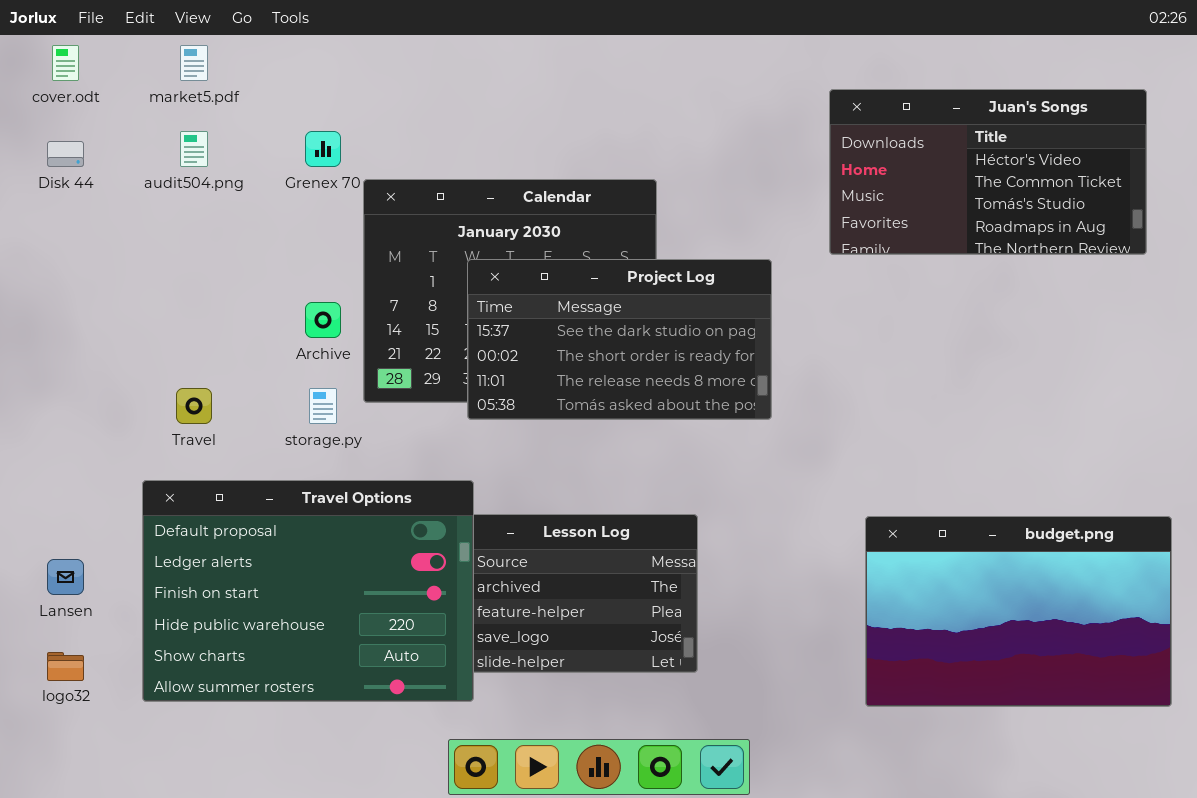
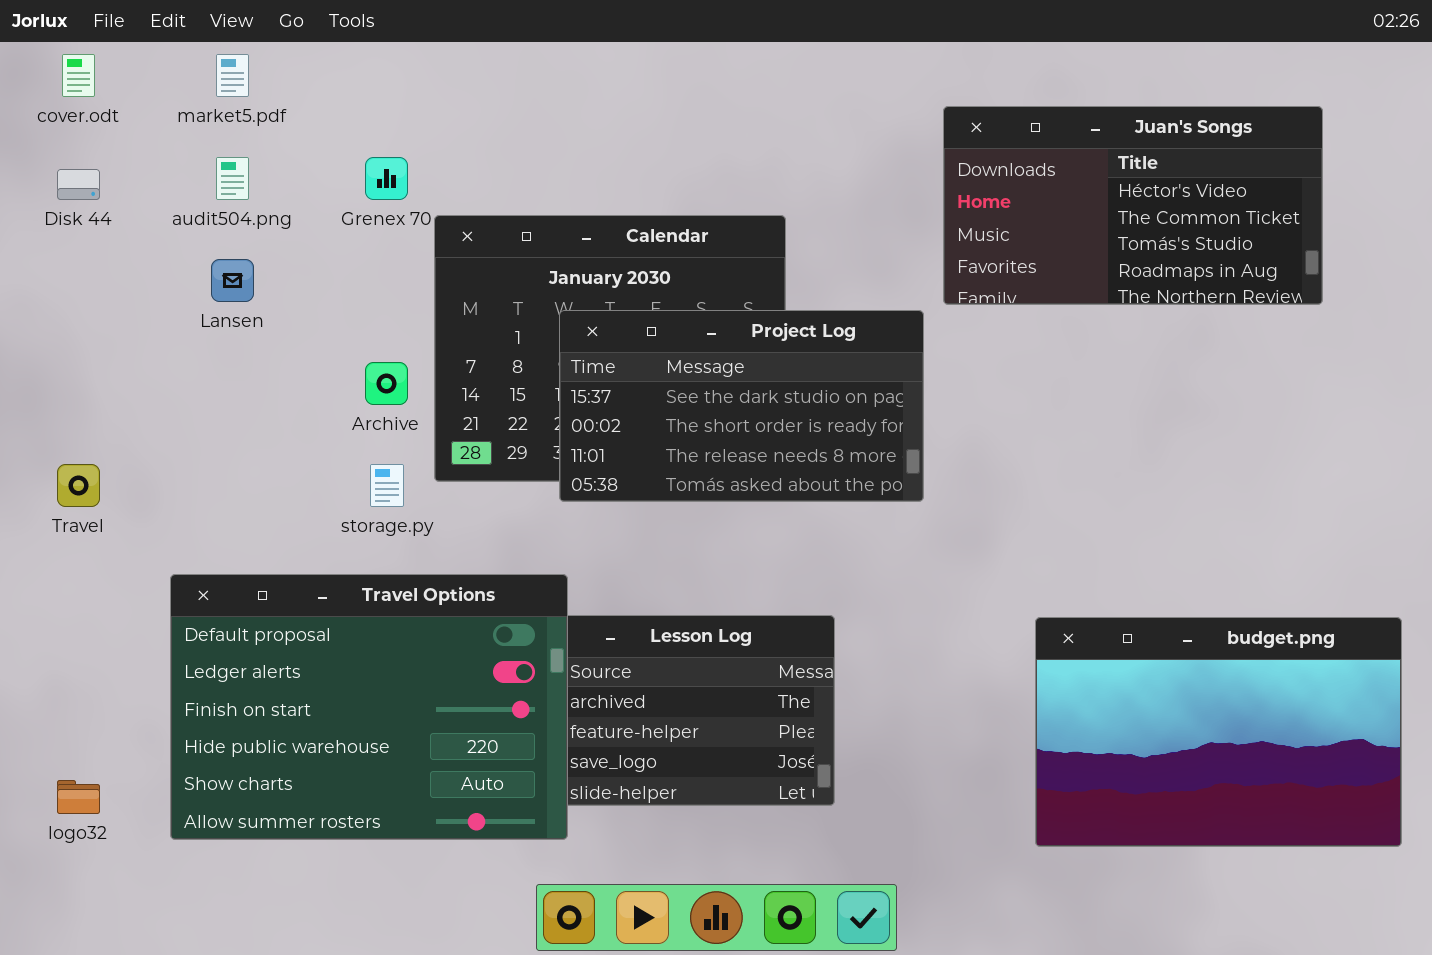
Juan's Songs: [829,89,1147,255] -> [943,106,1323,305], moved
Travel: [176,388,212,424] -> [57,464,100,507], moved
Lansen: [47,559,84,595] -> [211,259,254,302], moved

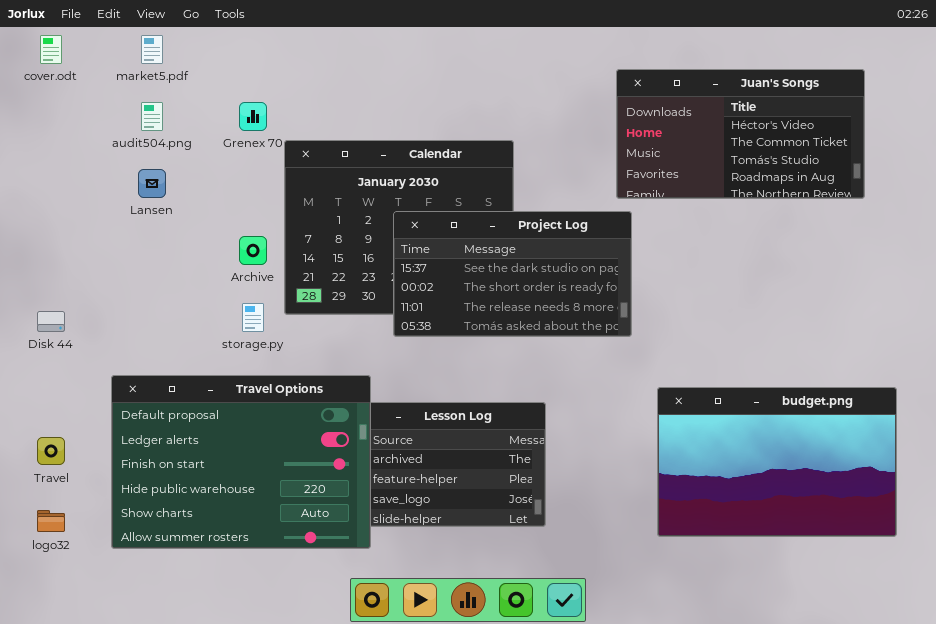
Disk 44: [57,169,100,200] -> [37,311,65,332], moved
Project Log: [559,310,924,502] -> [393,211,632,337], moved
Travel: [57,464,100,507] -> [37,437,65,465], moved
budget.png: [1035,617,1402,847] -> [657,387,897,537], moved

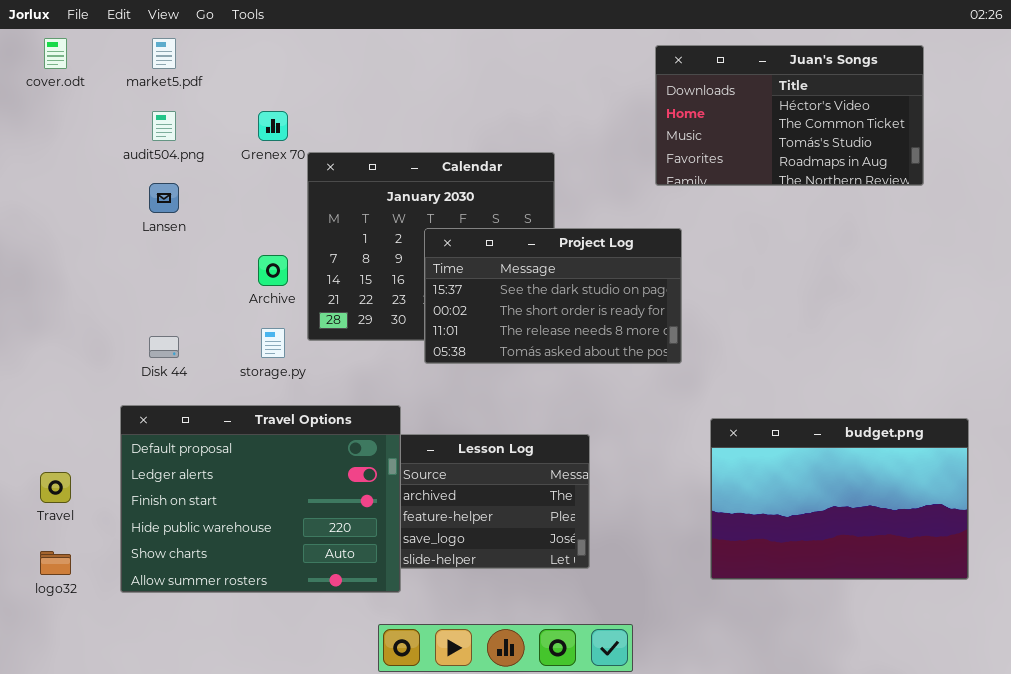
Juan's Songs: [616,69,865,199] -> [655,45,924,186], moved
Disk 44: [37,311,65,332] -> [149,336,179,358], moved

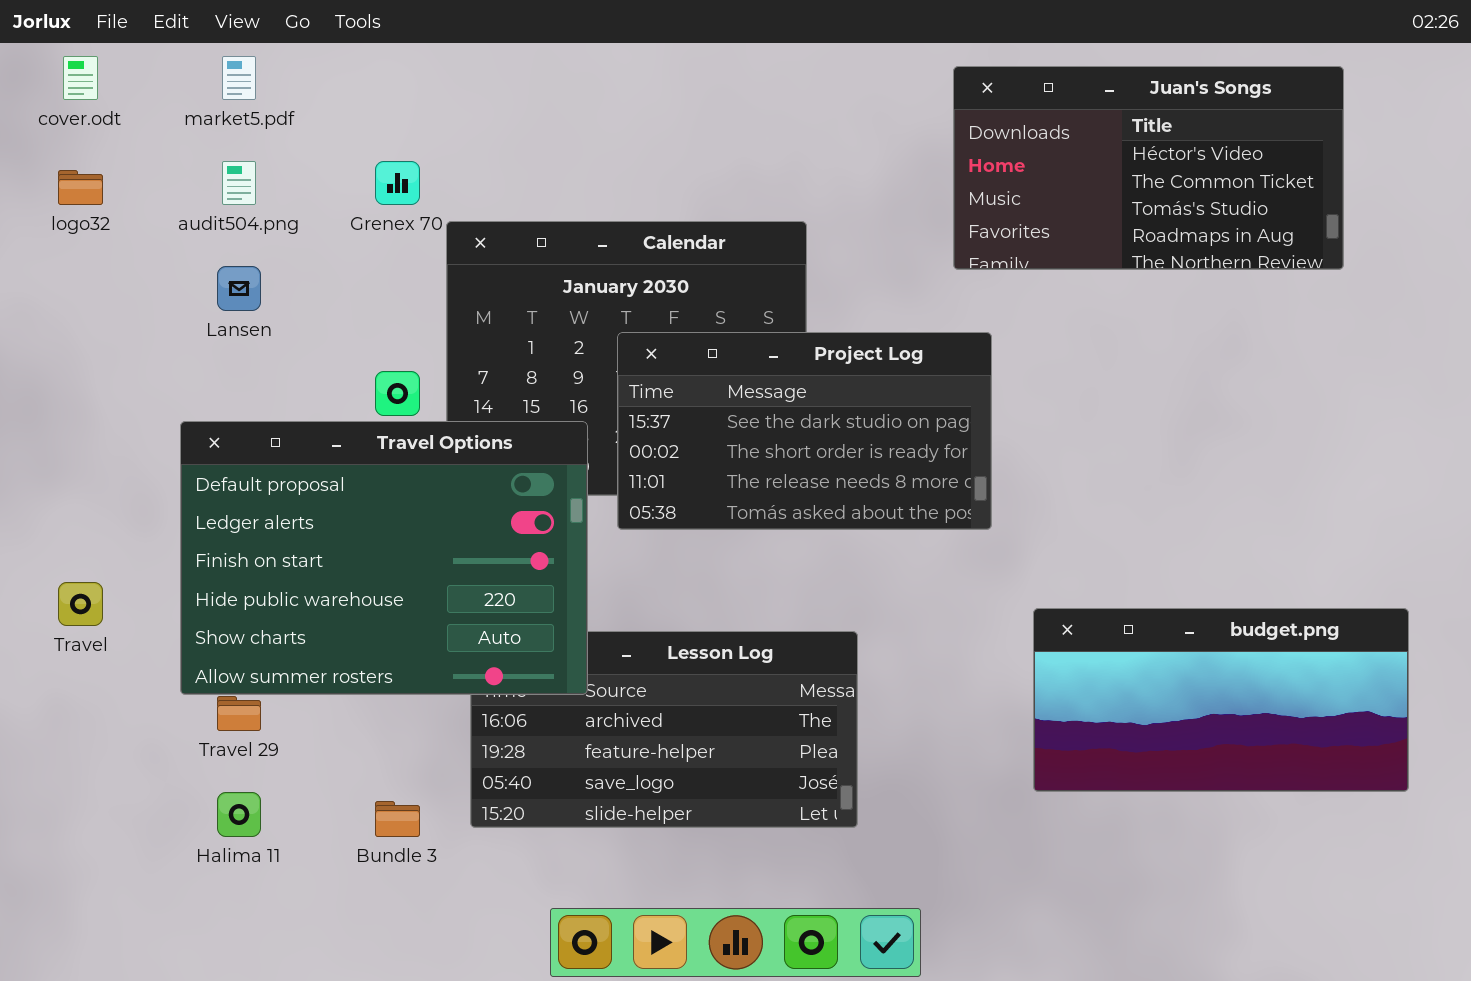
Travel Options: [120,405,401,593] -> [180,421,588,695], moved
budget.png: [710,418,969,580] -> [1033,608,1409,792], resized
Travel: [40,472,71,503] -> [58,582,103,626], moved
logo32: [40,551,71,575] -> [58,170,103,205], moved

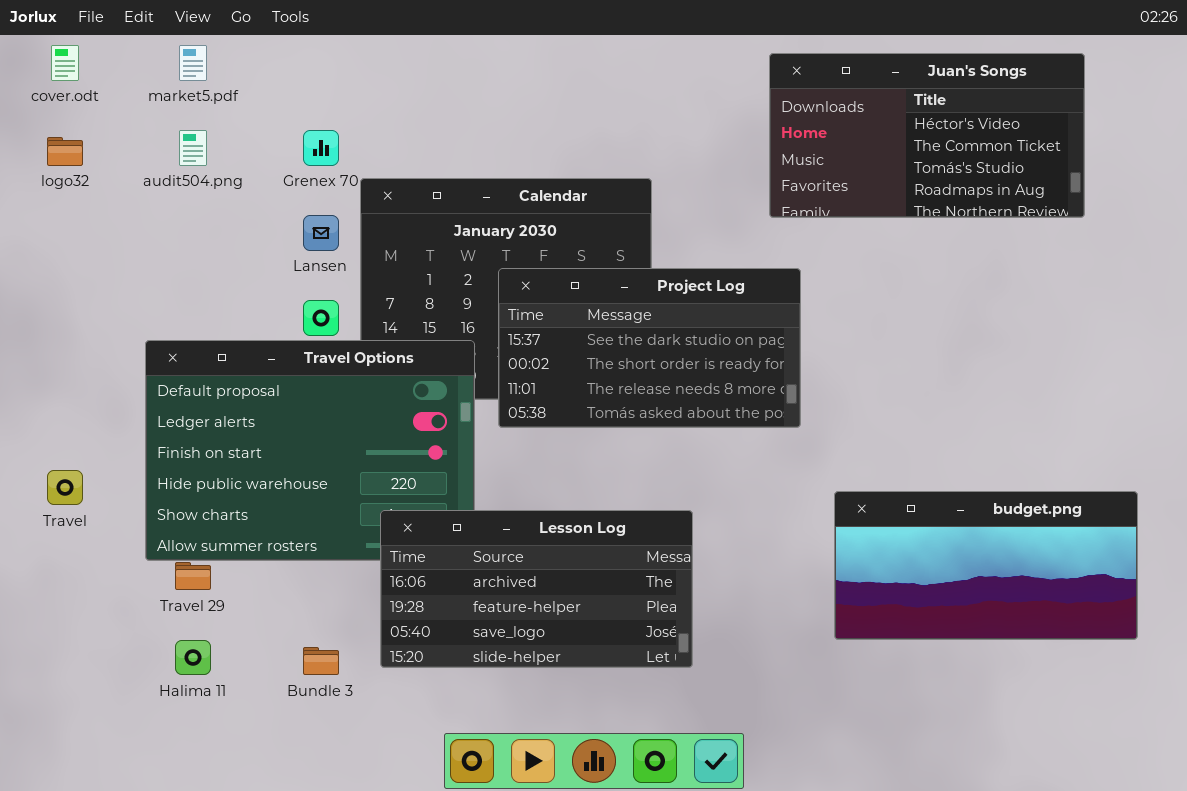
Lansen: [217,266,261,311] -> [303,215,339,251], moved
Lesson Log: [470,631,858,828] -> [380,510,693,668], raised

